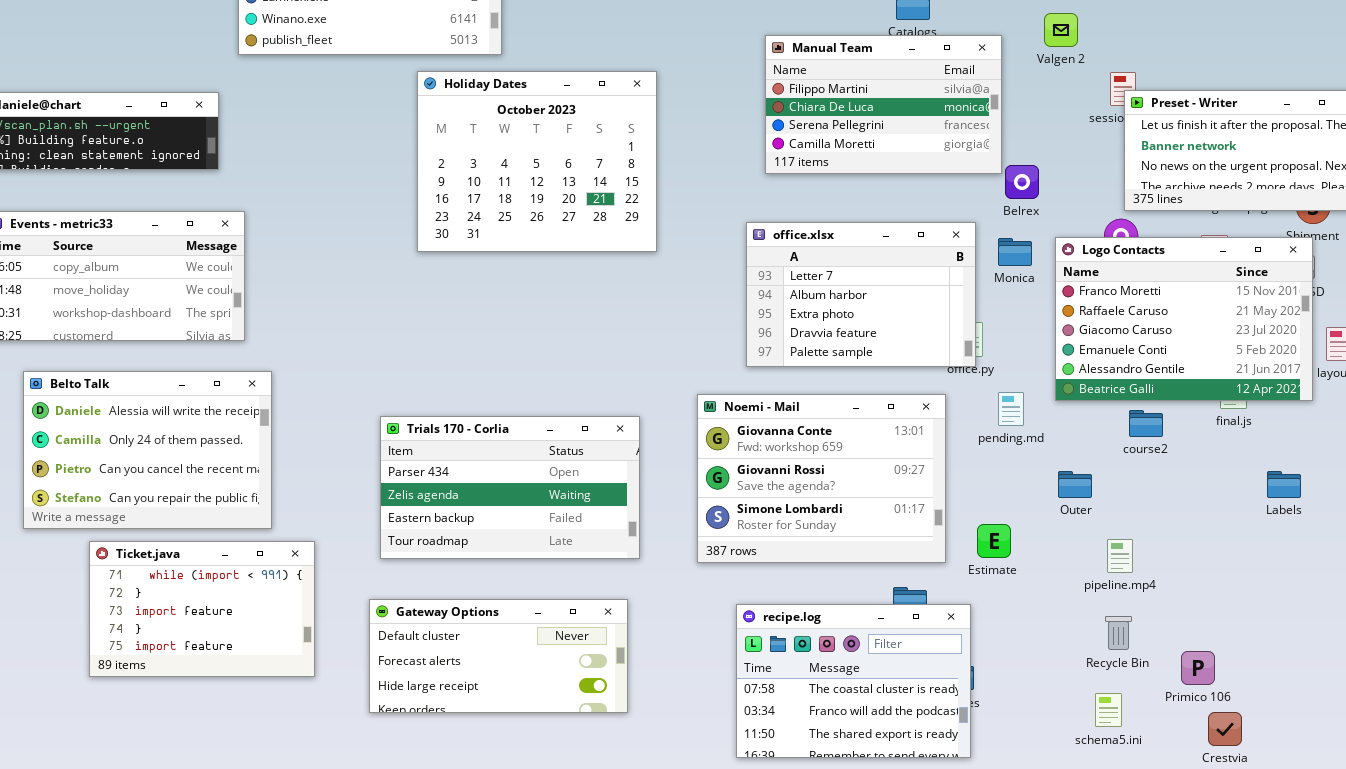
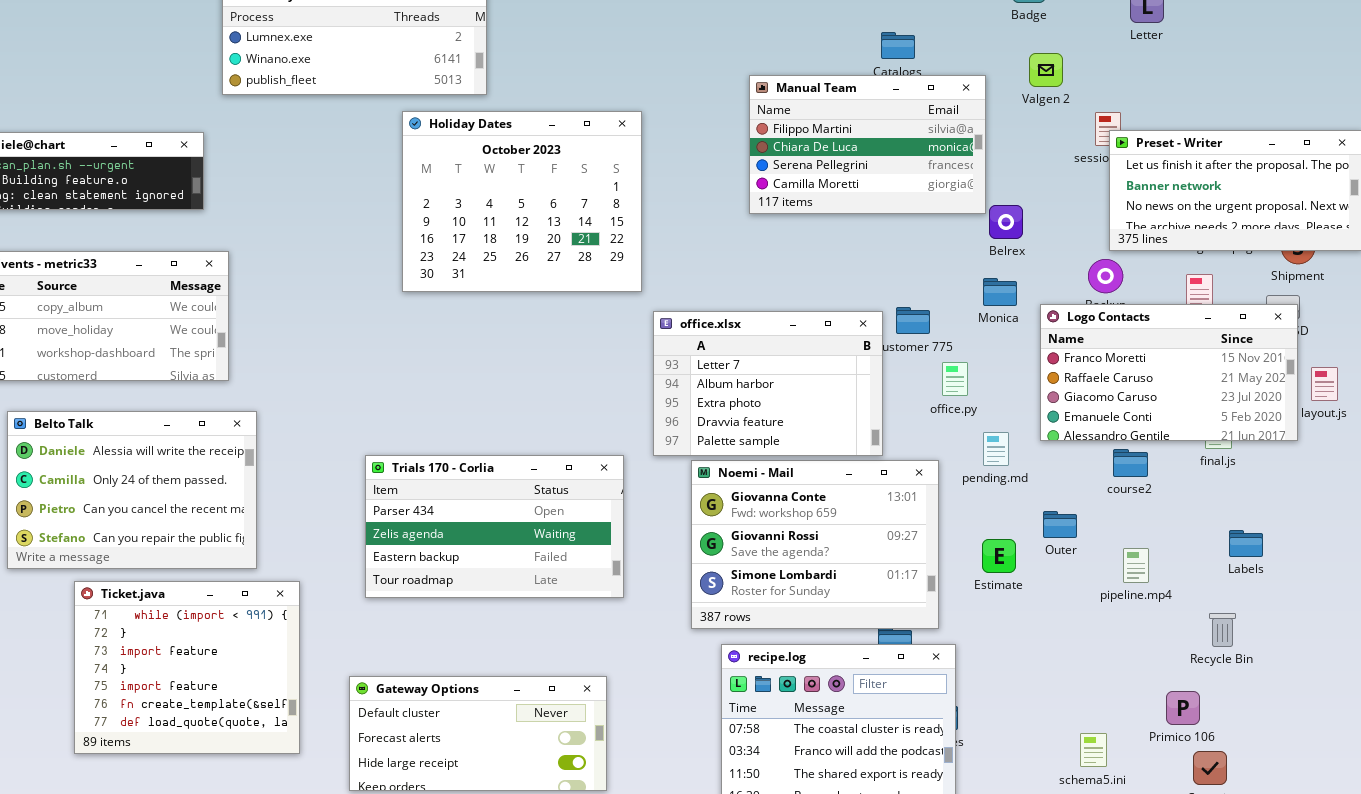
office.xlsx: [746,222,976,367] -> [653,311,883,456], moved
Logo Contacts: [1055,237,1313,401] -> [1040,304,1298,441], resized
Noemi - Mail: [697,394,946,563] -> [691,460,939,629], moved
Labels: [1267,471,1301,498] -> [1229,530,1263,557], moved
Estimate: [977,524,1011,558] -> [982,539,1016,573], moved
pipeline.mp4: [1107,539,1133,573] -> [1123,548,1149,583], moved
Ticket.java: [89,541,315,677] -> [74,581,300,754], resized
Gateway Options: [369,599,628,713] -> [349,676,607,791], moved
Recycle Bin: [1105,616,1132,650] -> [1209,613,1236,647], moved

